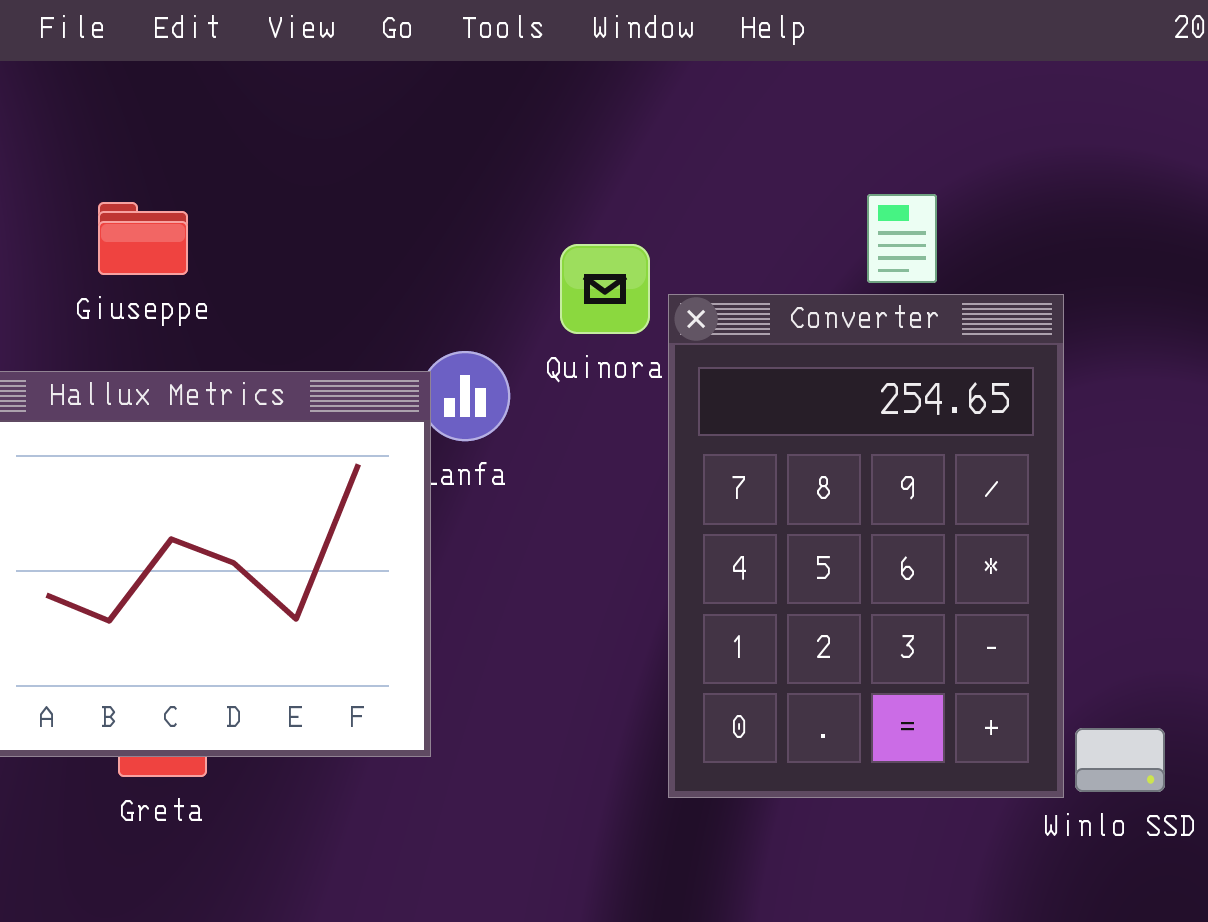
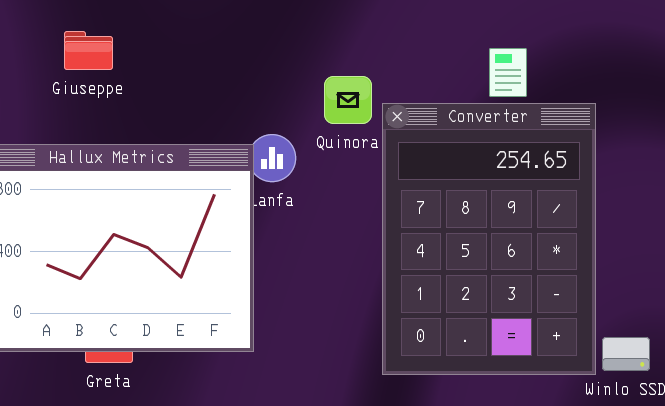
Giuseppe: [98,202,188,275] -> [64,31,113,70], moved

